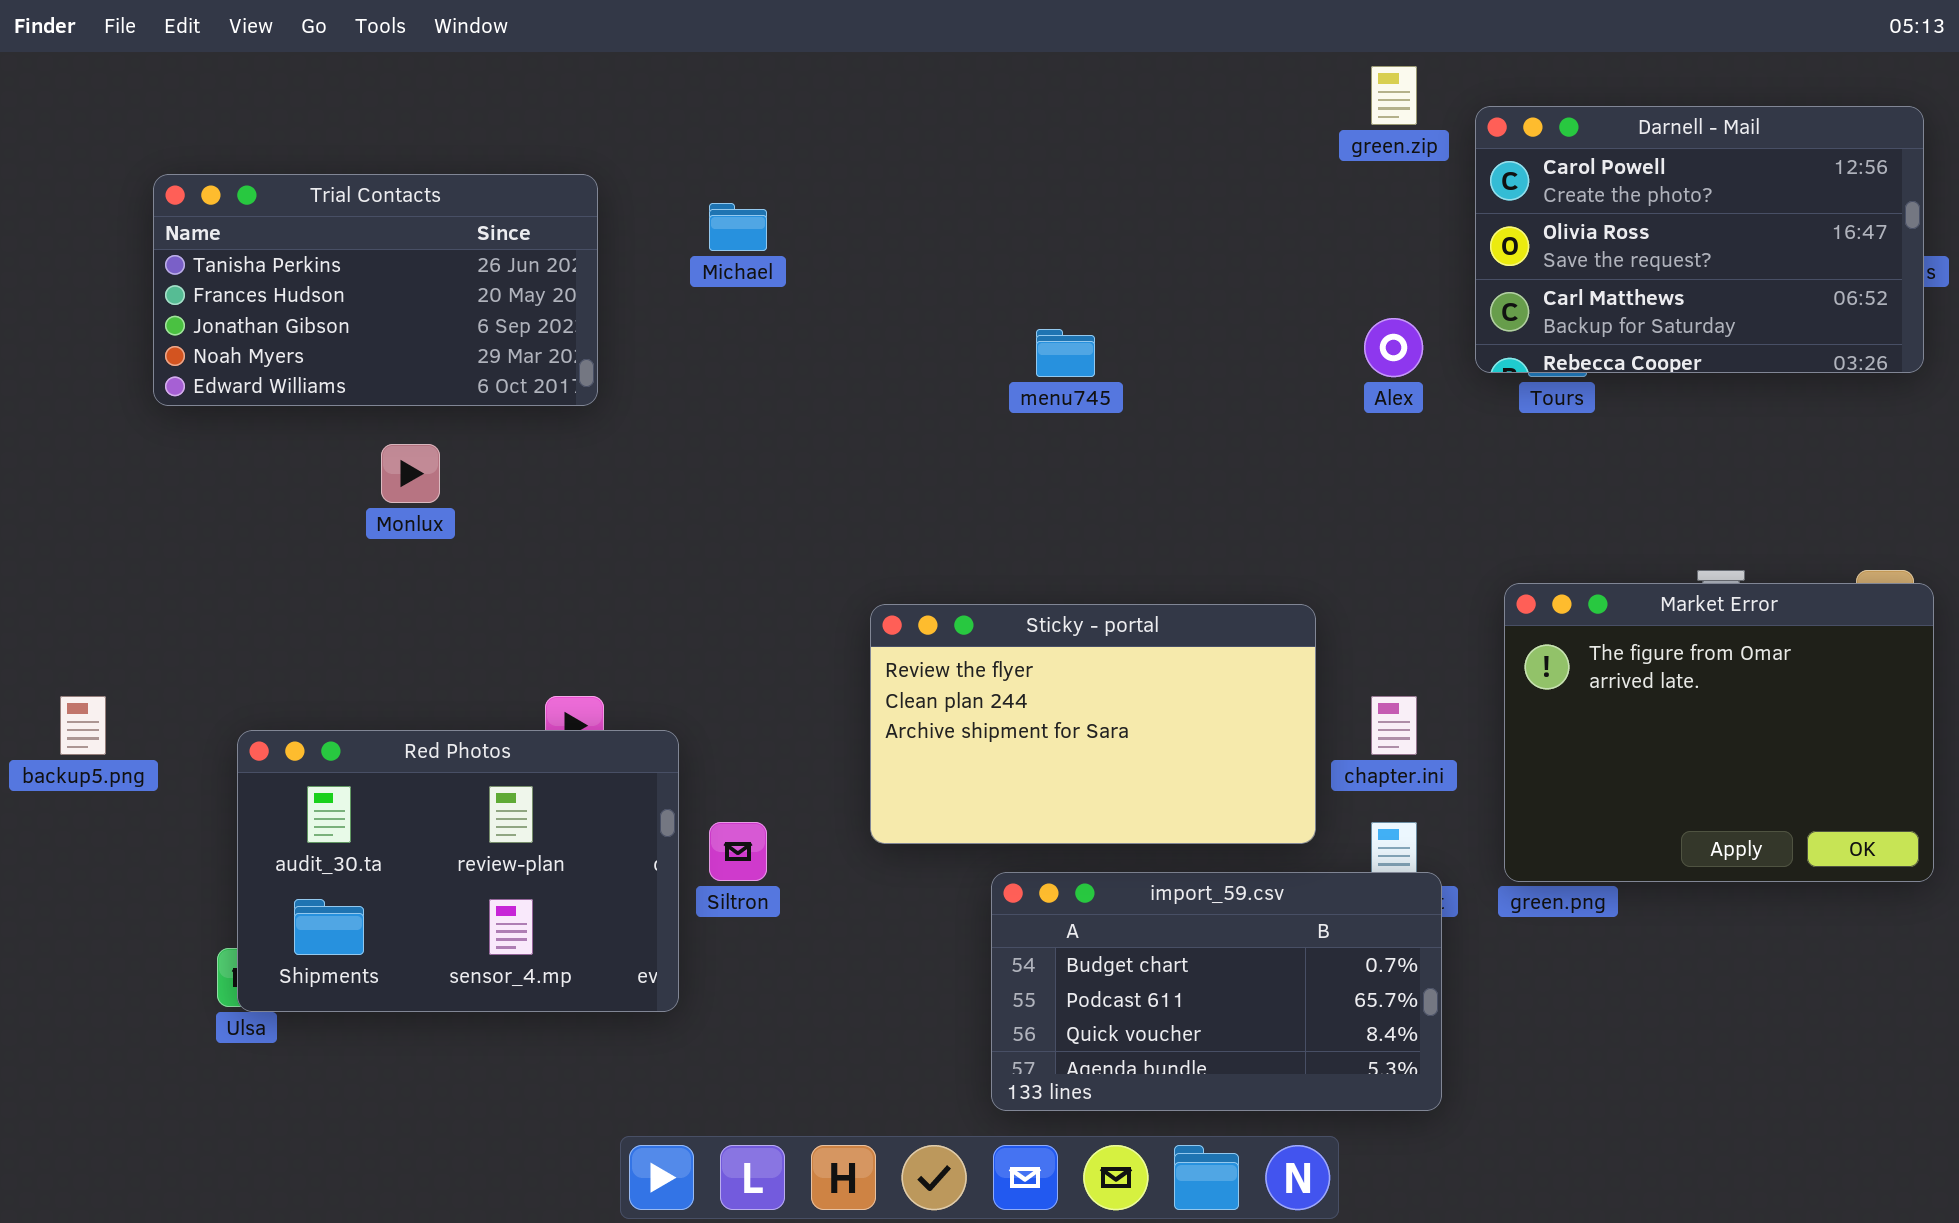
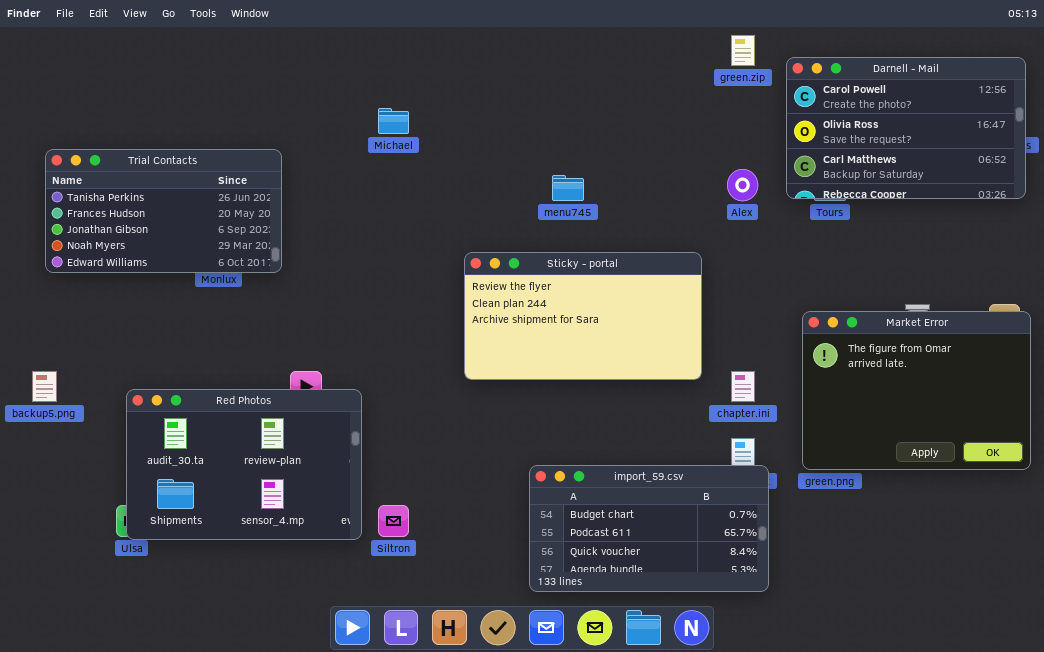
Trial Contacts: [153,174,598,406] -> [45,149,282,273], moved
Sticky - portal: [870,604,1316,844] -> [464,252,702,380], moved
Siltron: [709,822,767,881] -> [378,505,409,537], moved

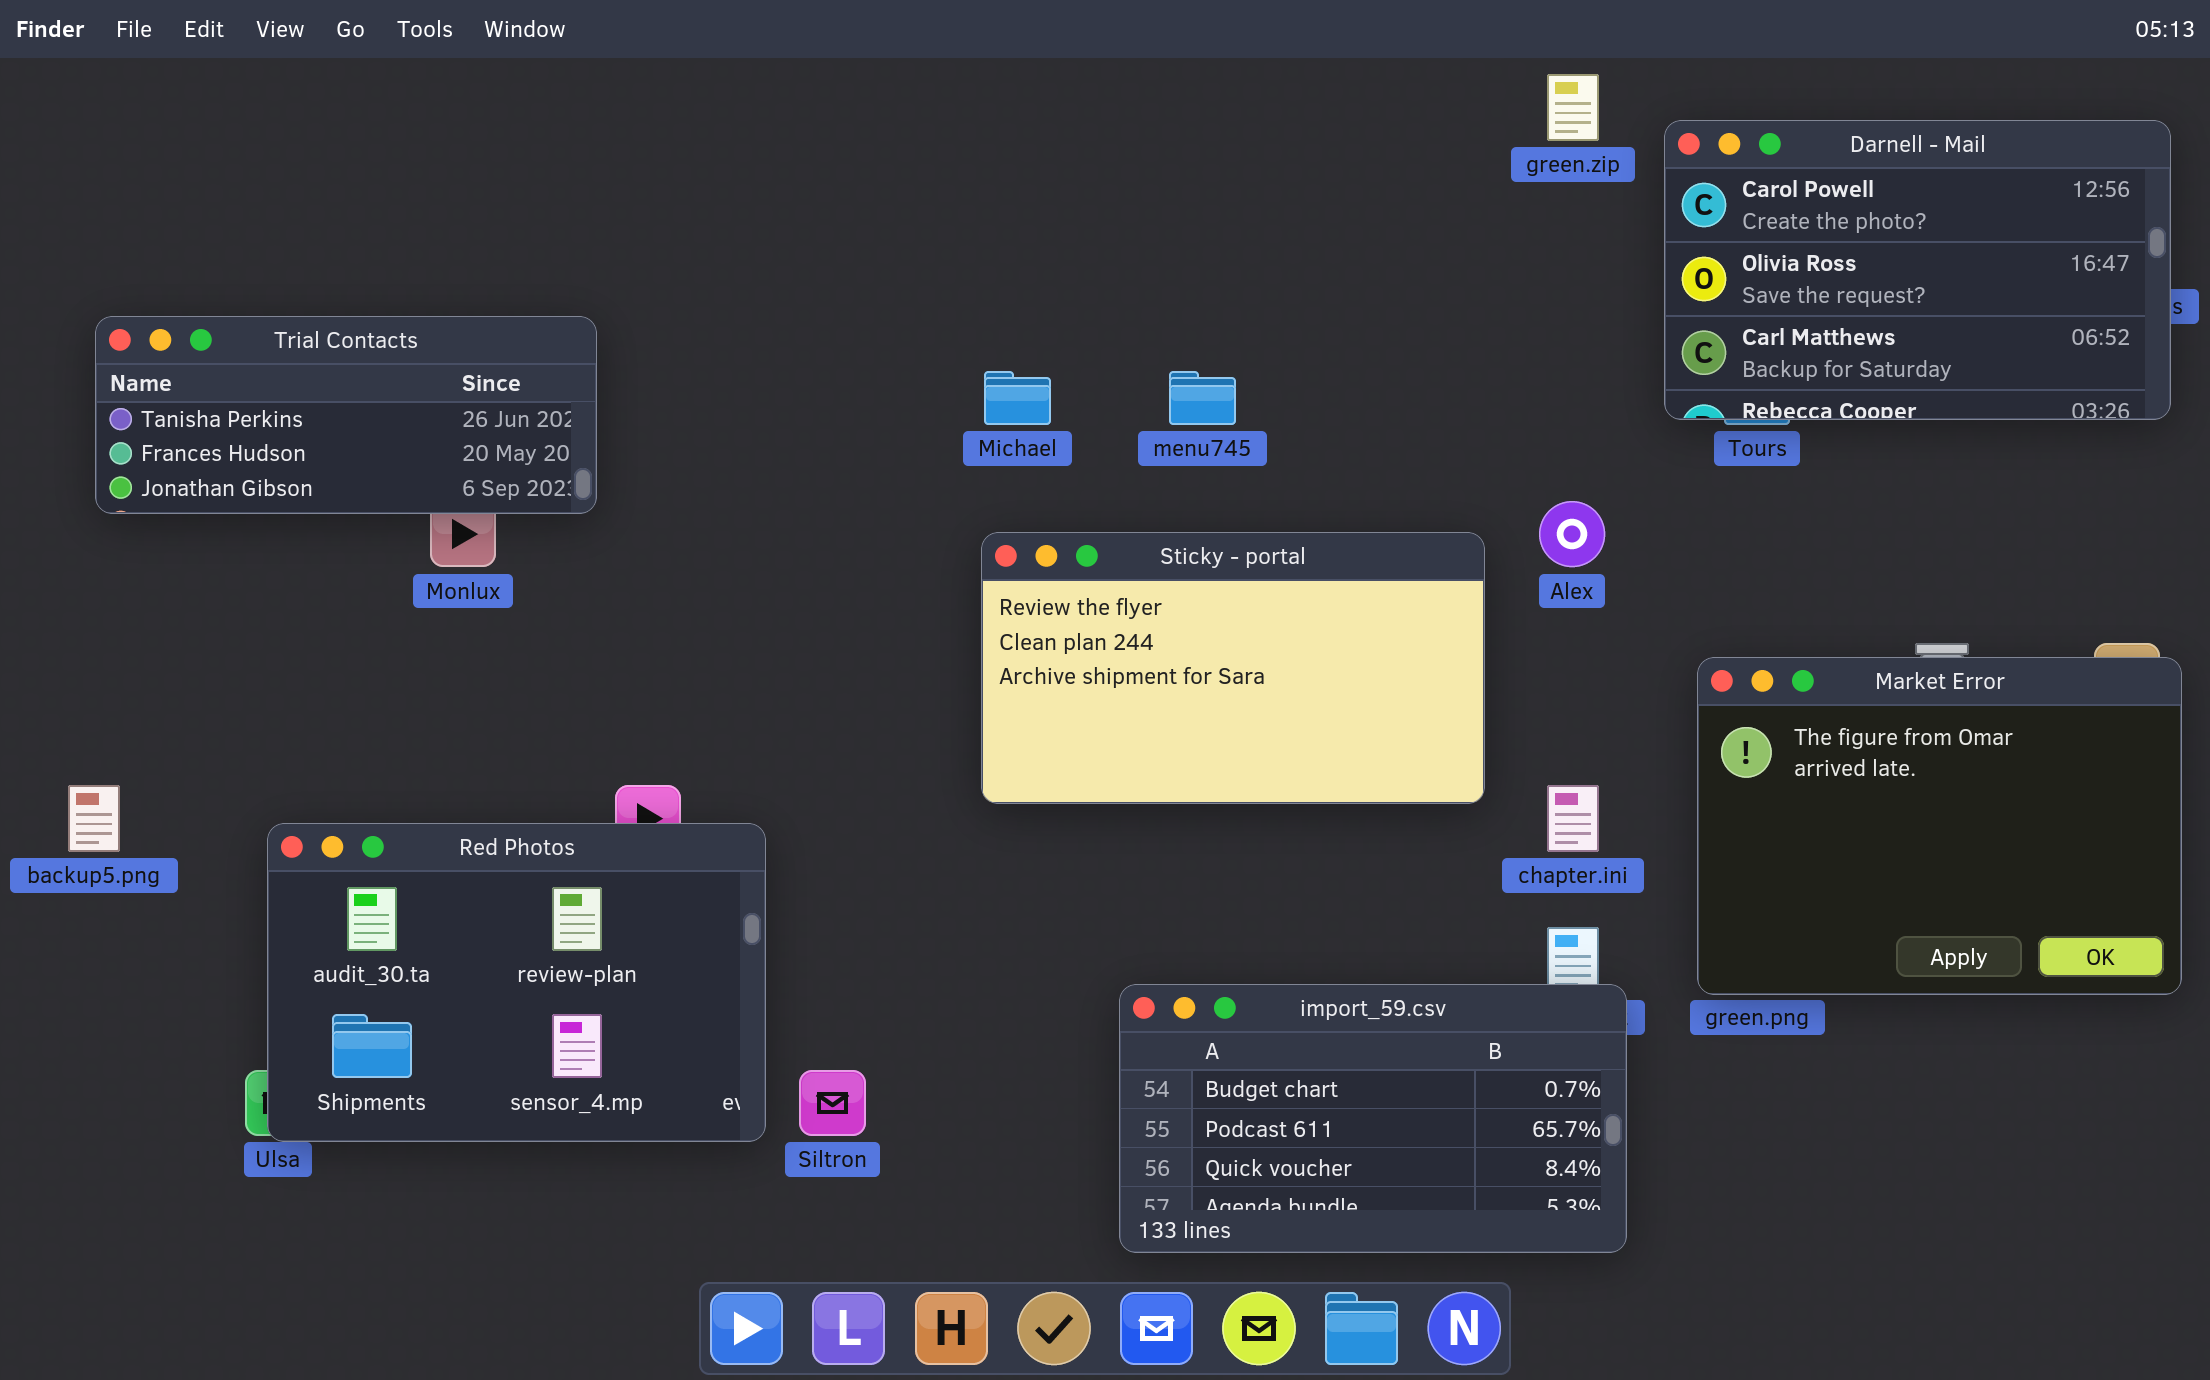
Michael: [378,108,409,134] -> [984,371,1051,425], moved
Trial Contacts: [45,149,282,273] -> [95,316,597,514], resized
Alex: [727,169,758,201] -> [1539,501,1605,567], moved

